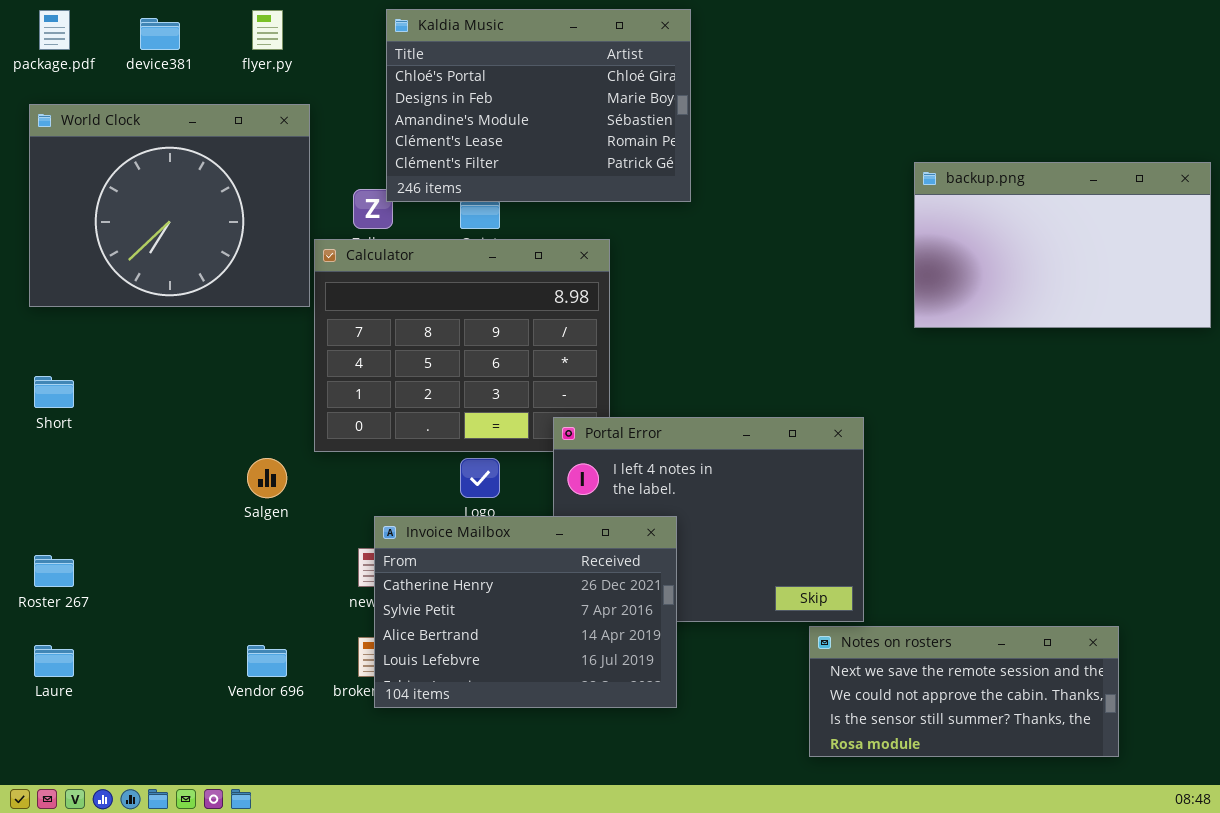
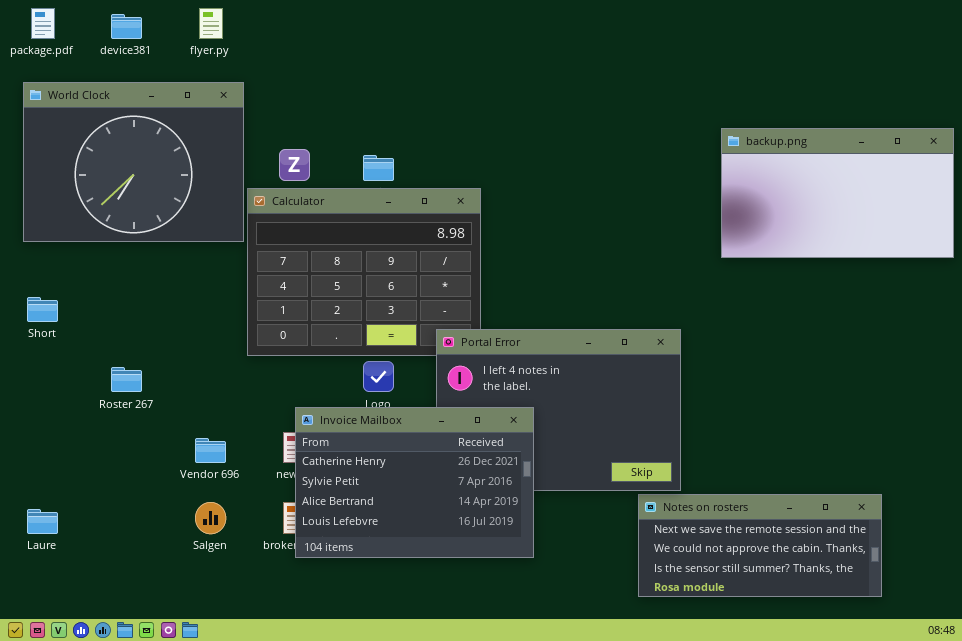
Kaldia Music: [386,9,691,202] -> none, closed
Salgen: [247,458,287,498] -> [195,502,226,534], moved
Roster 267: [34,555,74,587] -> [111,367,142,392], moved
Vendor 696: [247,645,287,677] -> [195,438,226,463], moved

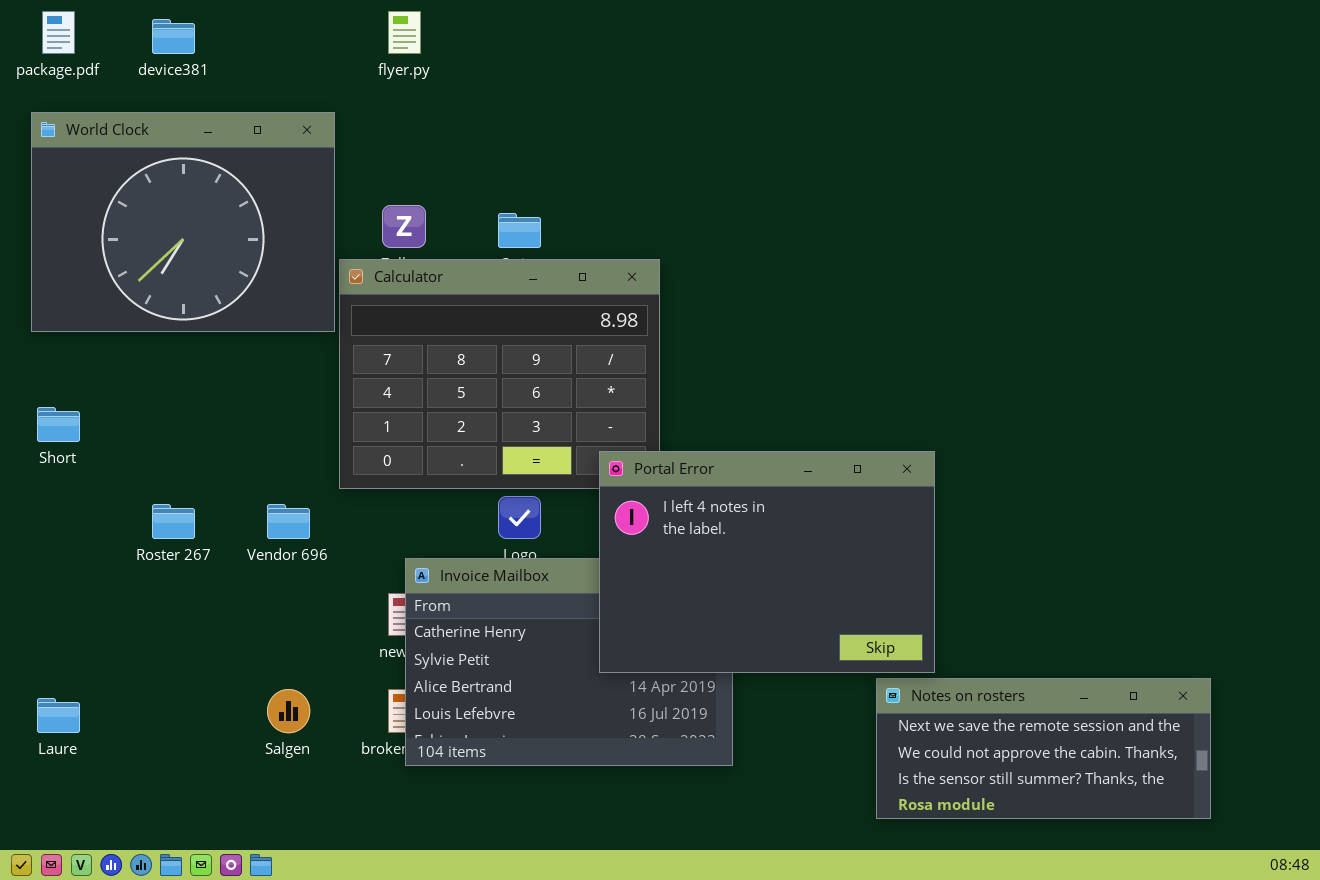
flyer.py: [199,8,223,39] -> [388,11,421,54], moved
backup.png: [721,128,954,258] -> none, closed
Portal Error: [436,329,681,491] -> [599,451,935,673], raised
Vendor 696: [195,438,226,463] -> [267,504,310,539], moved

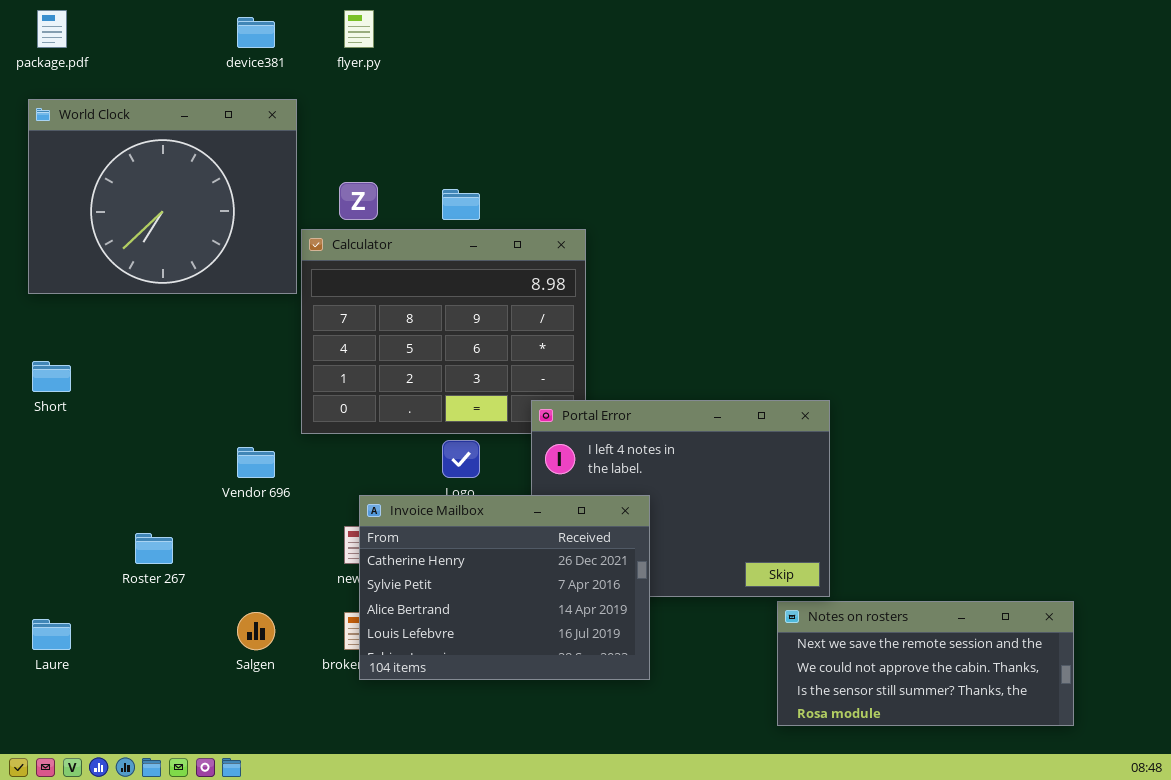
device381: [152,19,195,54] -> [237,17,275,48], moved
Roster 267: [152,504,195,539] -> [135,533,173,564], moved
Invoice Mailbox: [405,558,733,766] -> [359,495,650,680], raised

